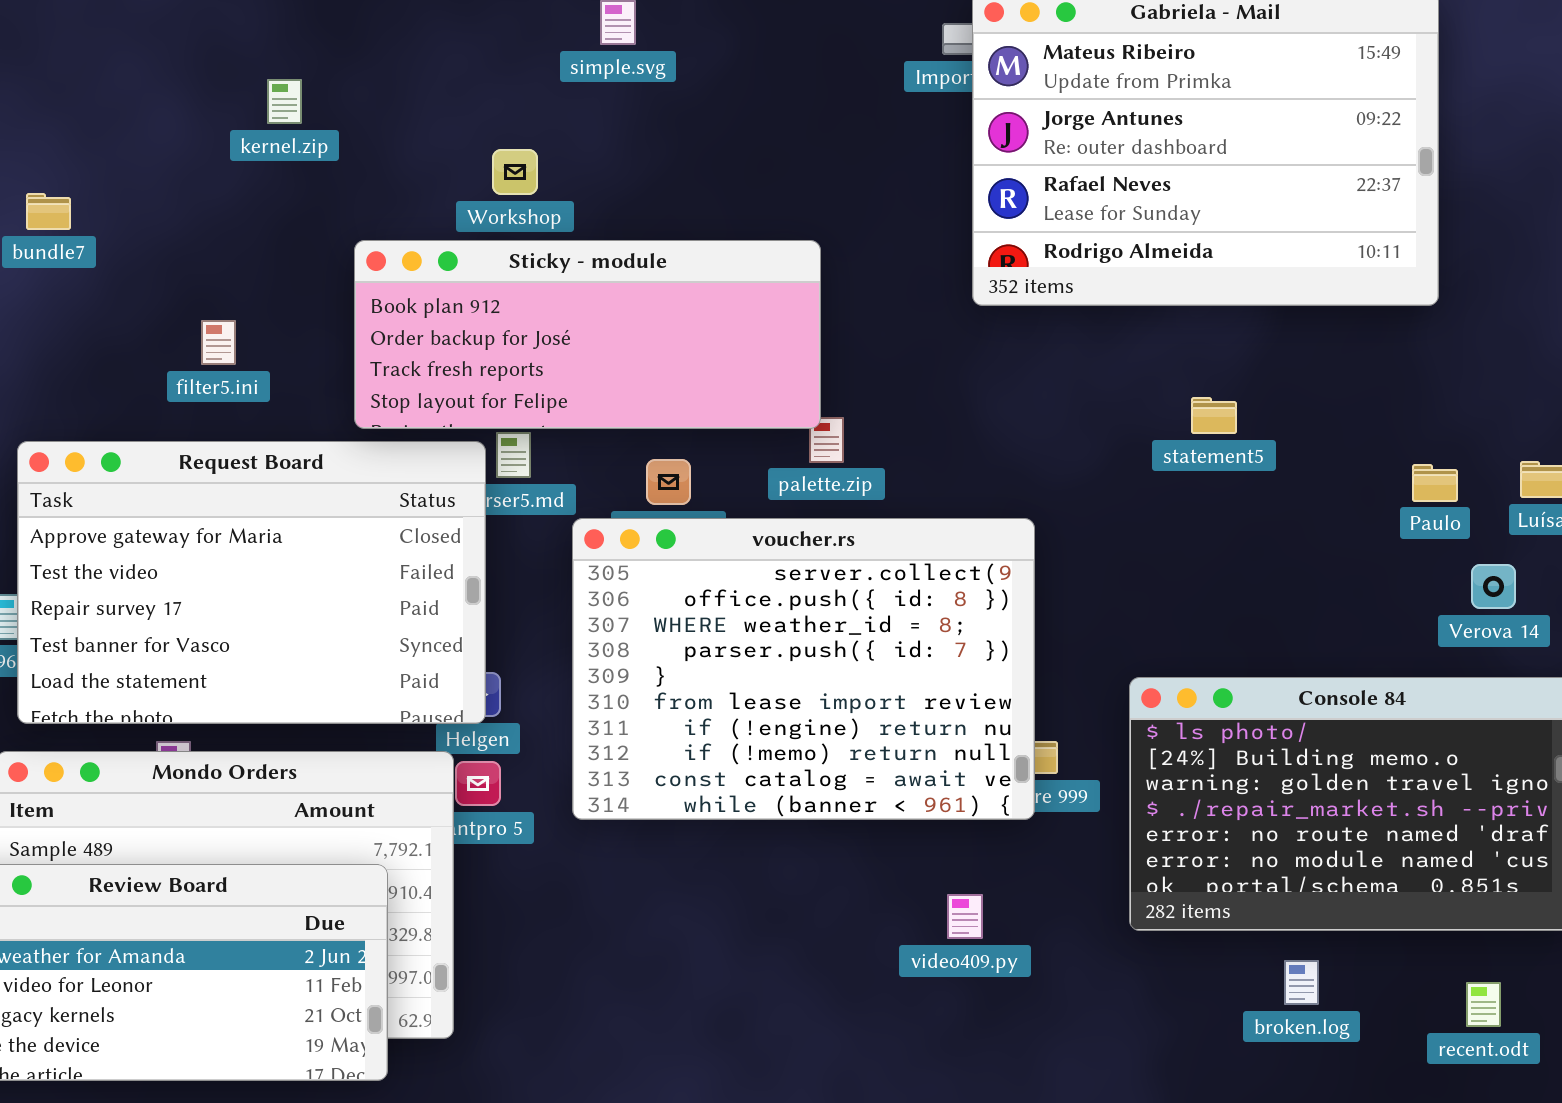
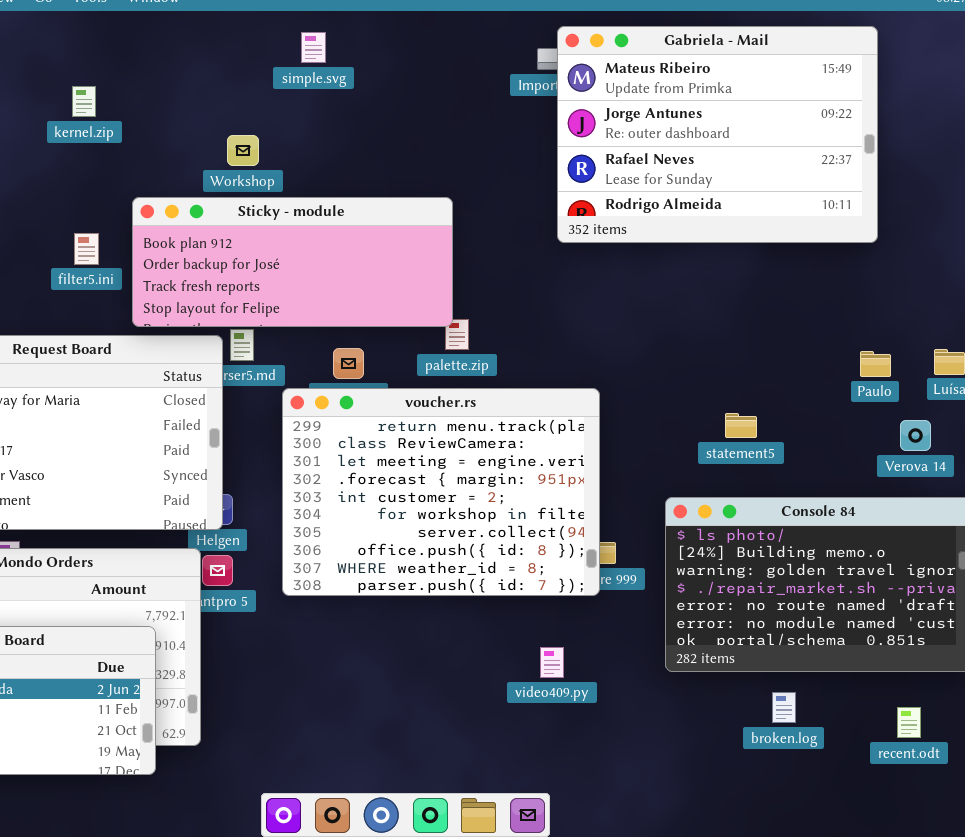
filter5.ini: [201,320,236,365] -> [74,233,99,265], moved
statement5: [1191,397,1237,434] -> [725,413,757,438], moved
voucher.rs: [572,518,1035,820] -> [282,388,600,596], scrolled up 6 rows

